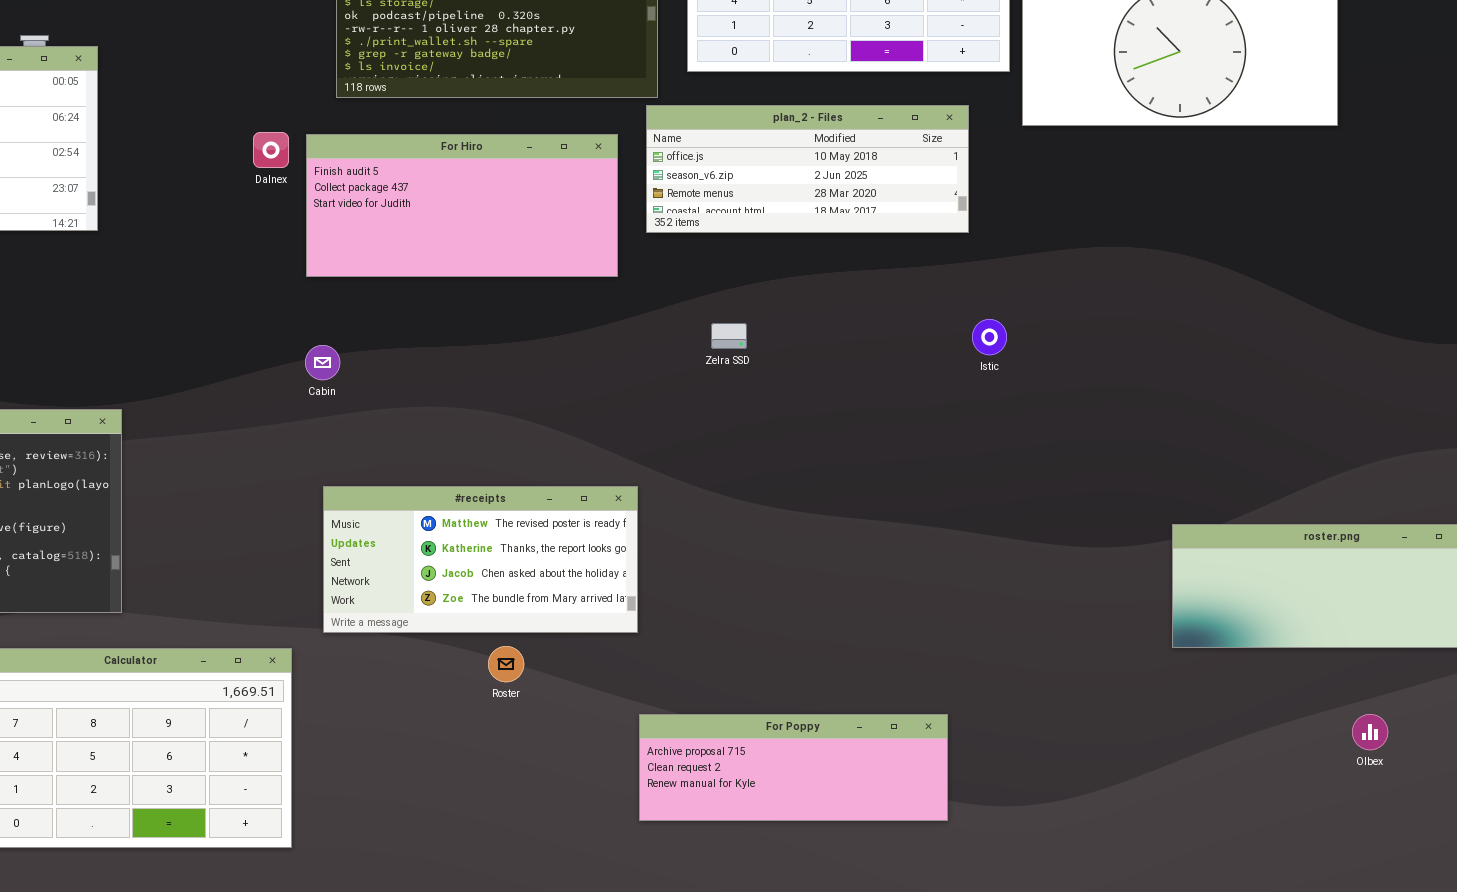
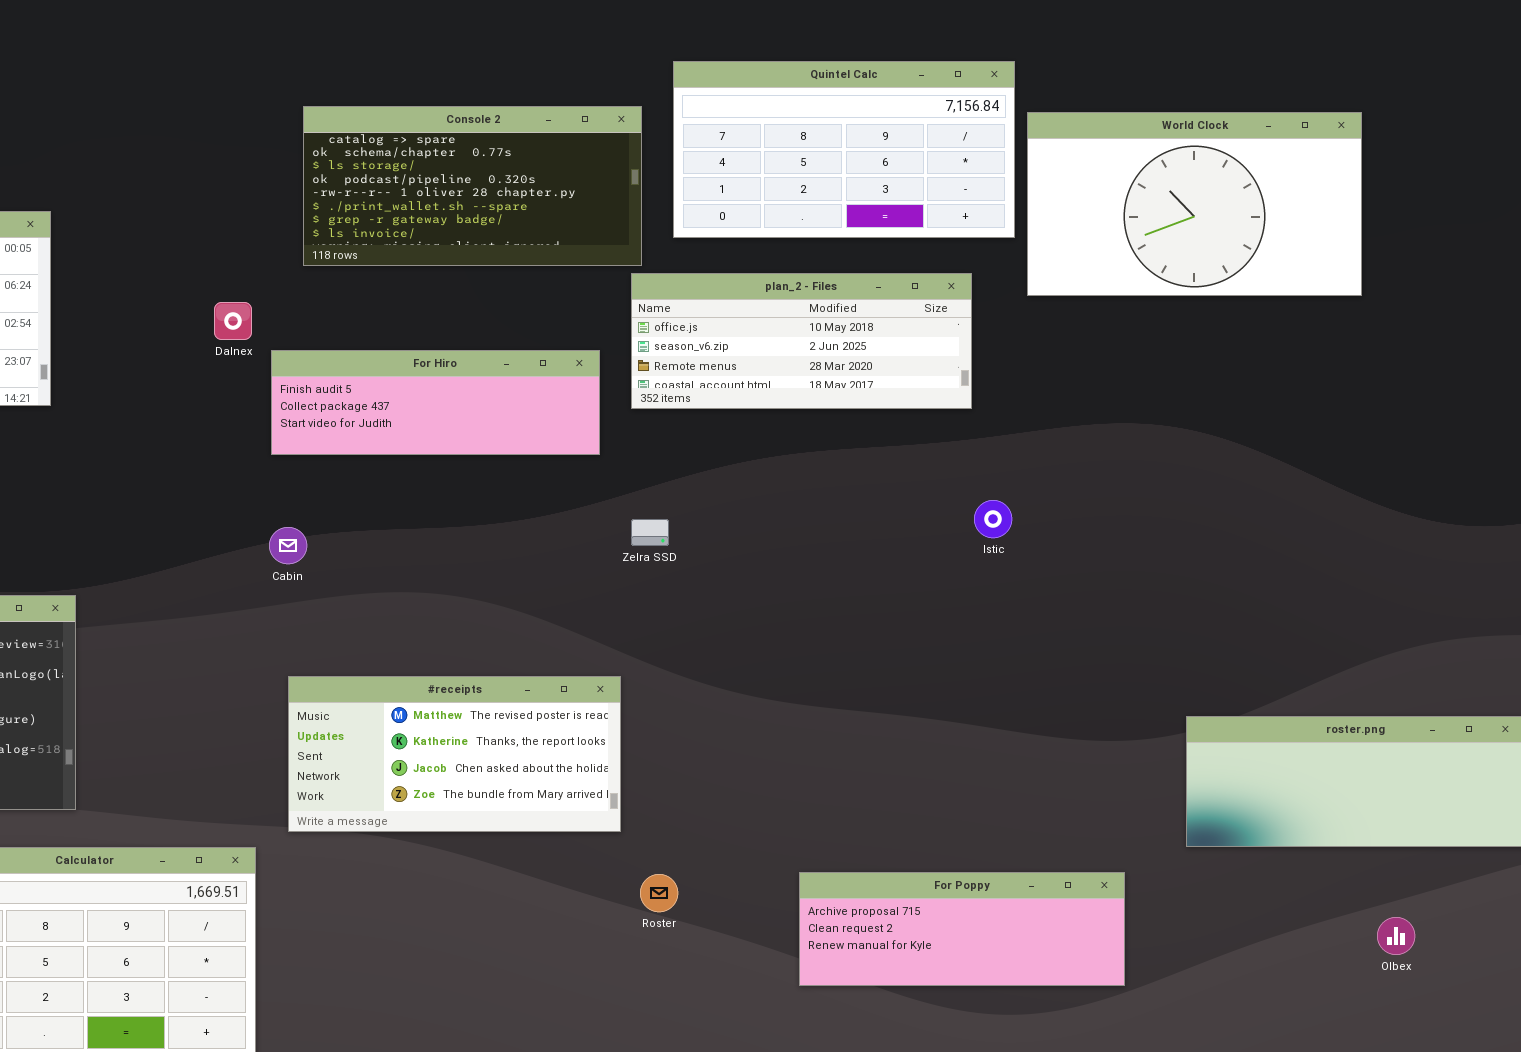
For Hiro: [306,134,618,277] -> [271,350,600,455], resized
Zelra SSD: [711,323,747,349] -> [631,519,669,546], moved
Roster: [488,646,524,682] -> [640,874,678,912], moved
For Poppy: [639,714,948,821] -> [799,872,1125,986], moved

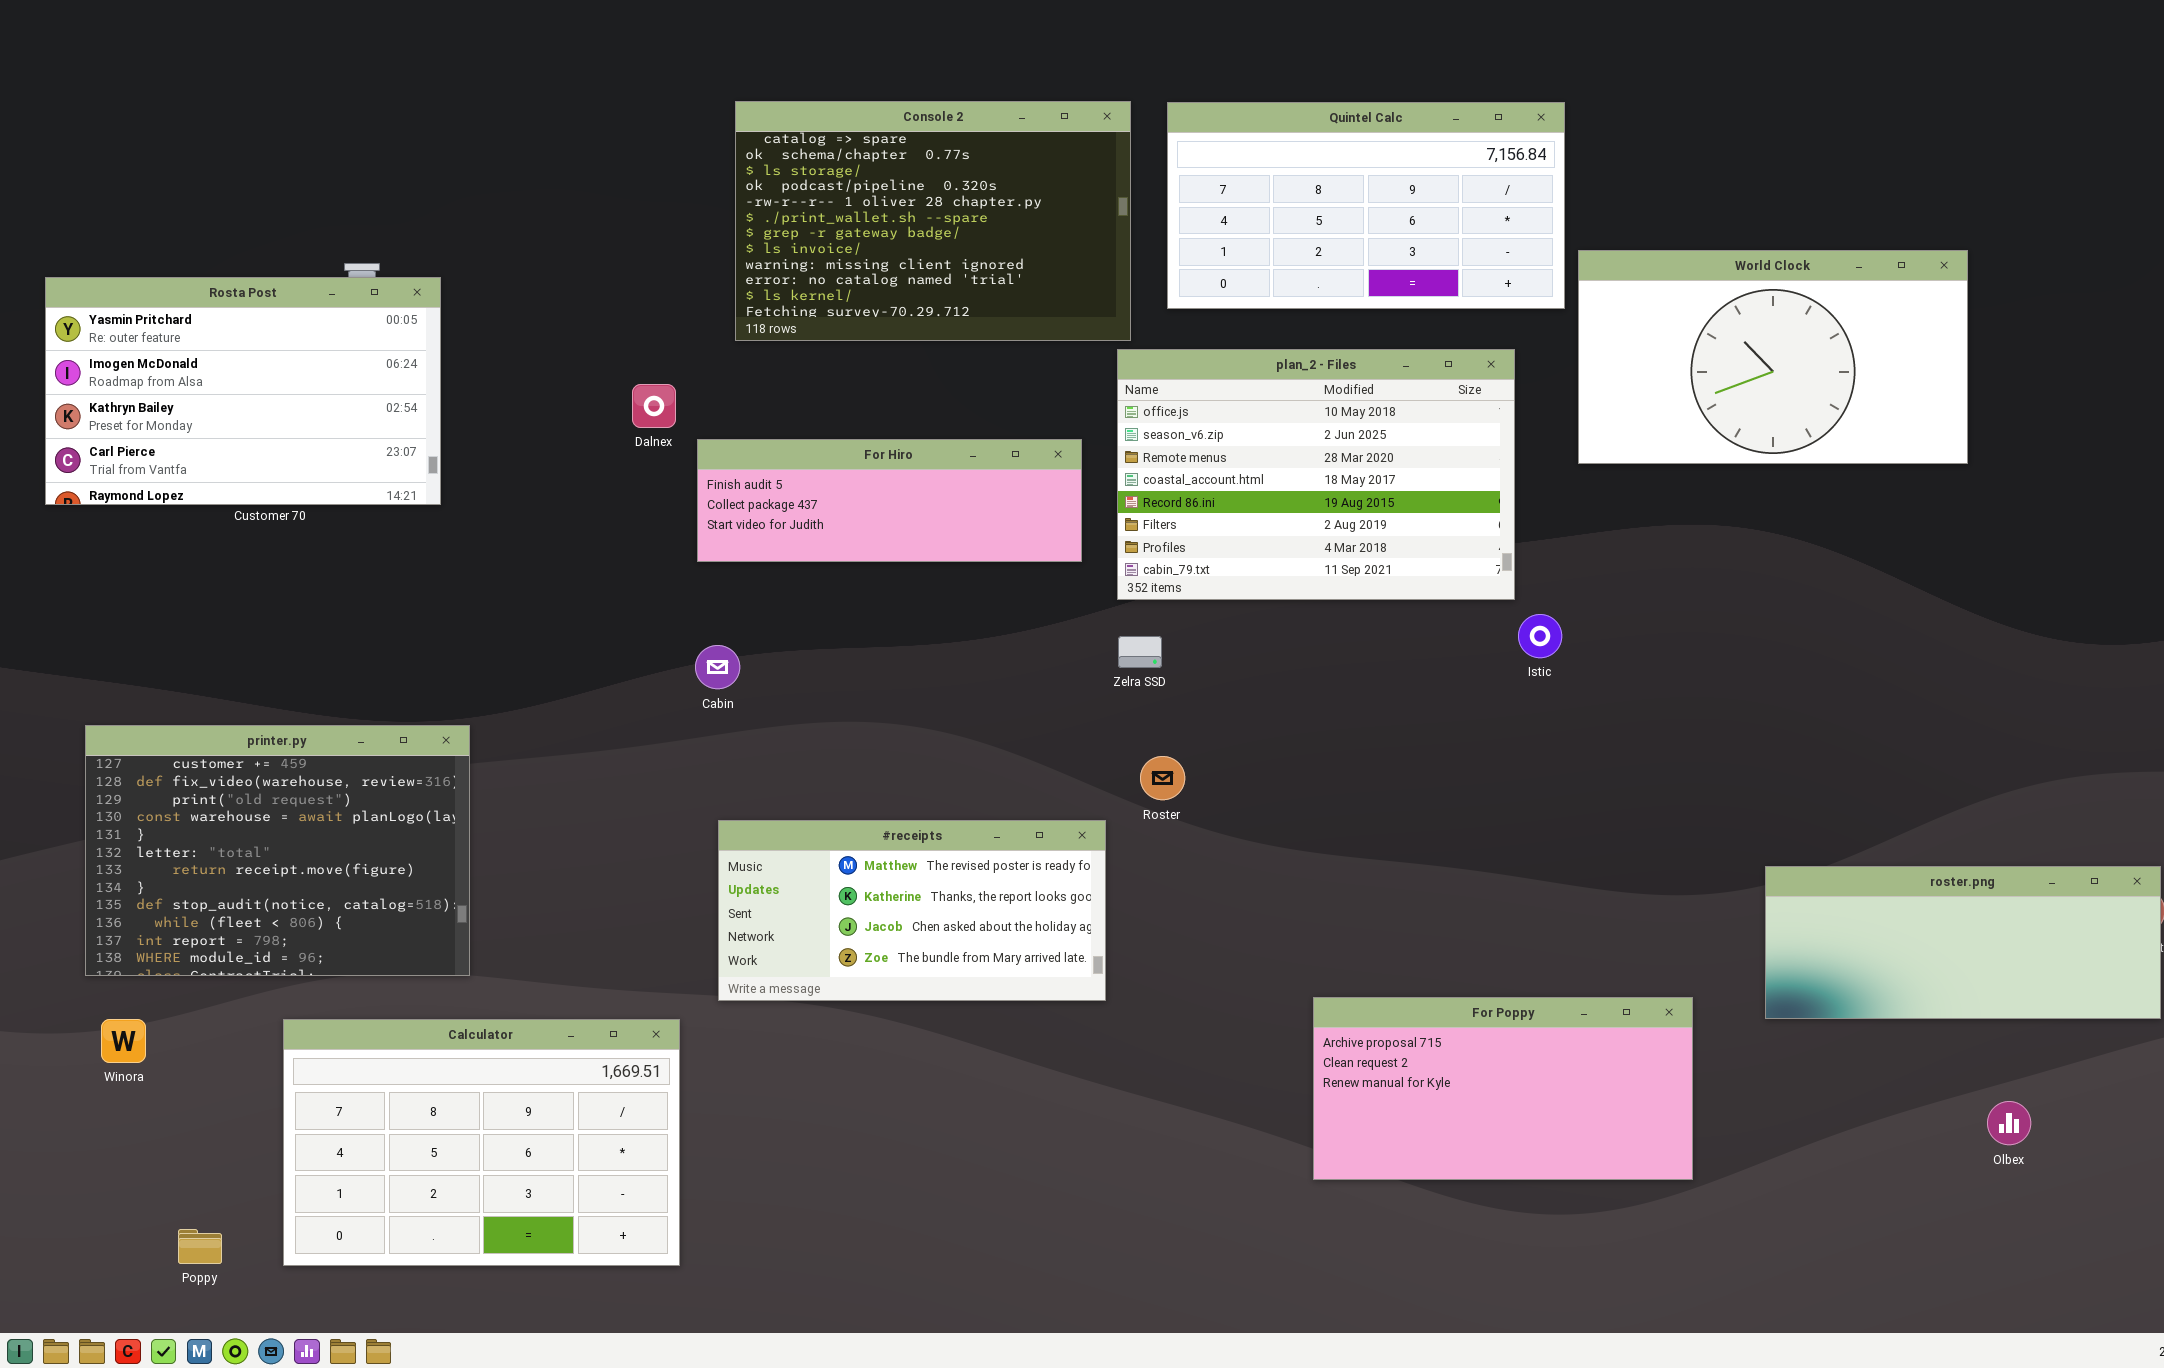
Console 2: [303,106,642,266] -> [735,101,1131,341], resized
World Clock: [1027,112,1362,296] -> [1578,250,1968,464], moved
plan_2 - Files: [631,273,972,409] -> [1117,349,1515,600], resized
For Poppy: [799,872,1125,986] -> [1313,997,1693,1180], resized
Roster: [640,874,678,912] -> [1140,756,1185,800], moved

